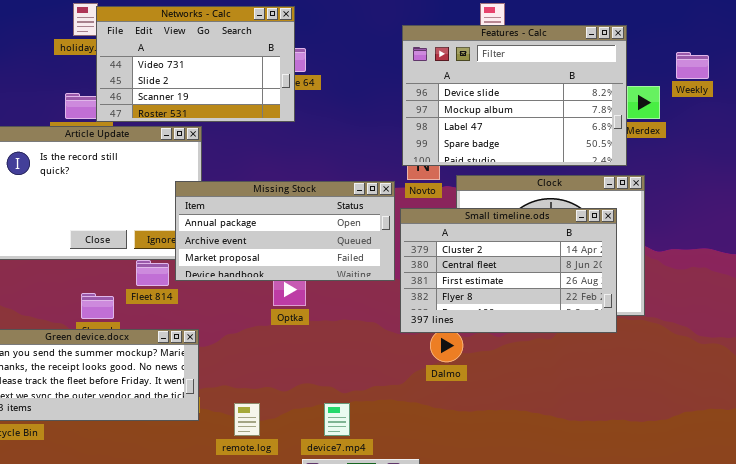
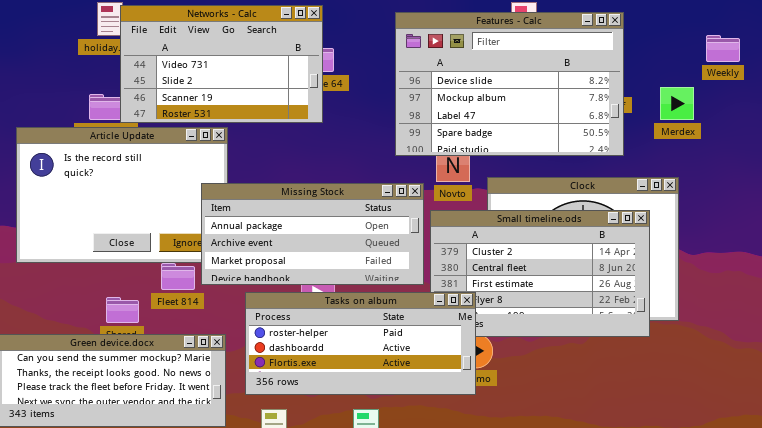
Features - Calc: [402,25,627,166] -> [395,12,624,156], moved
Weekly: [676,52,709,79] -> [706,35,740,62], moved
Tasks on album: none -> [245,292,476,395], opened

